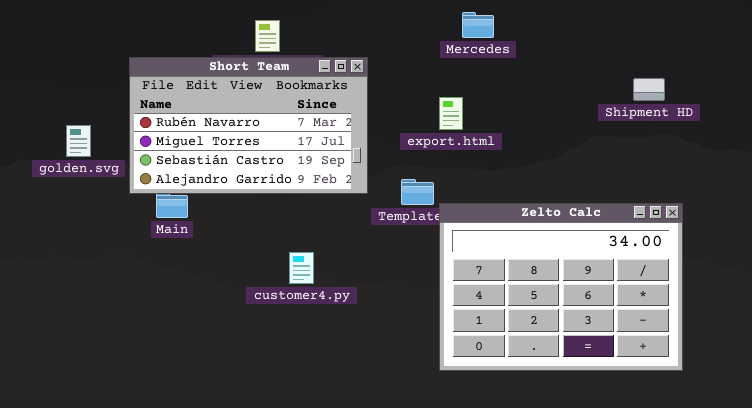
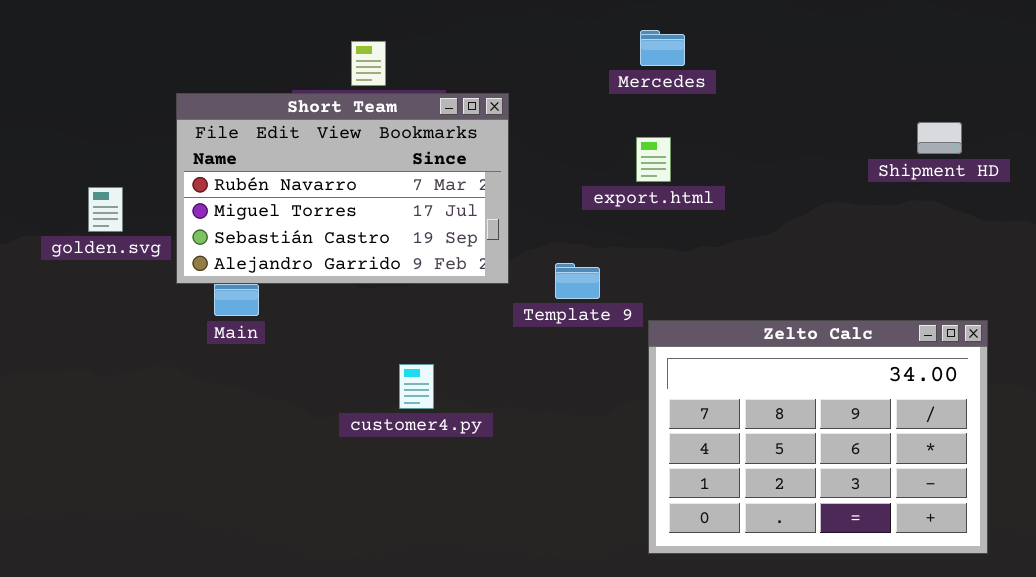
Shipment HD: [633,78,665,101] -> [917,122,962,154], moved
export.html: [439,97,463,130] -> [636,137,671,182], moved
Zelto Calc: [439,203,683,371] -> [648,320,988,554], moved

